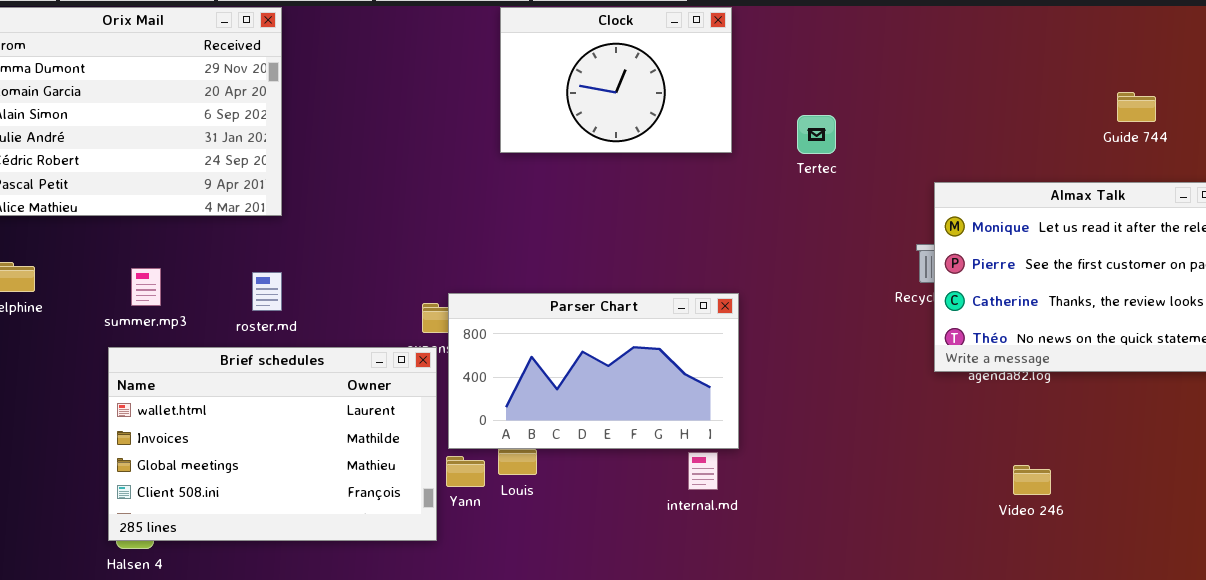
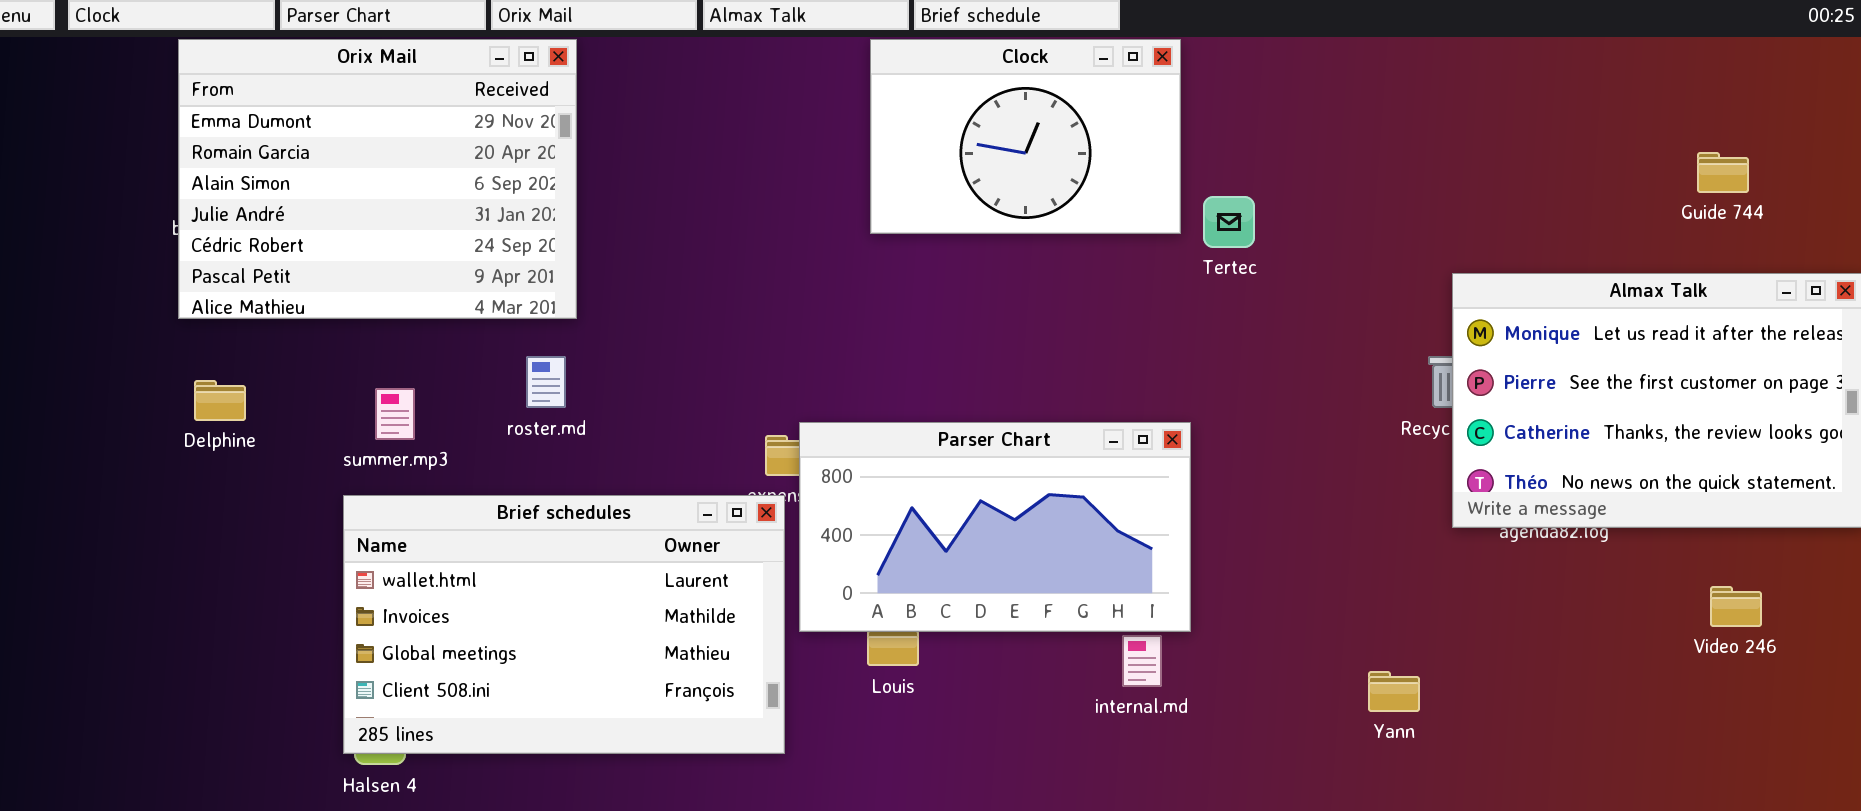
Tertec: [797,115,836,154] -> [1203,196,1255,248], moved
roster.md: [252,272,282,311] -> [526,356,566,408], moved
Yann: [446,456,485,487] -> [1368,671,1420,712], moved
Video 246: [1013,465,1051,495] -> [1710,586,1762,627], moved

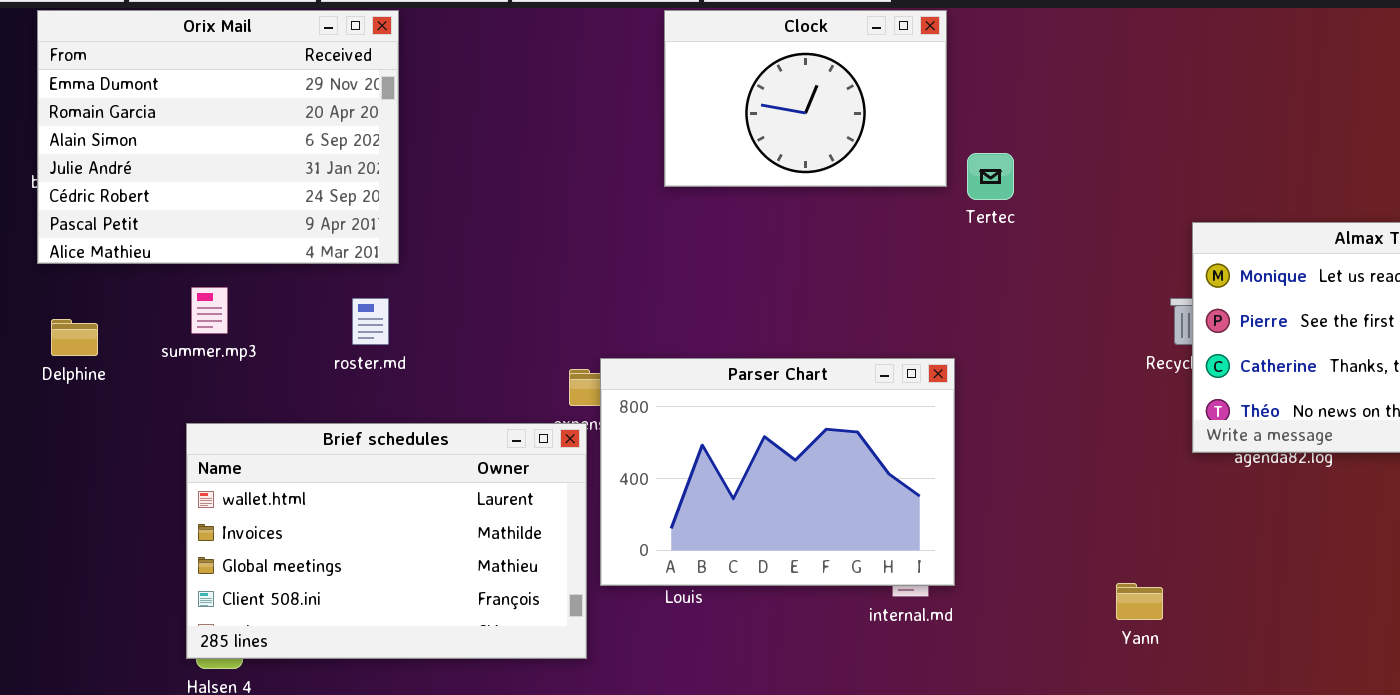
summer.mp3: [375,388,415,440] -> [191,287,228,334], moved
Parser Chart: [799,422,1191,632] -> [600,358,955,586], resized

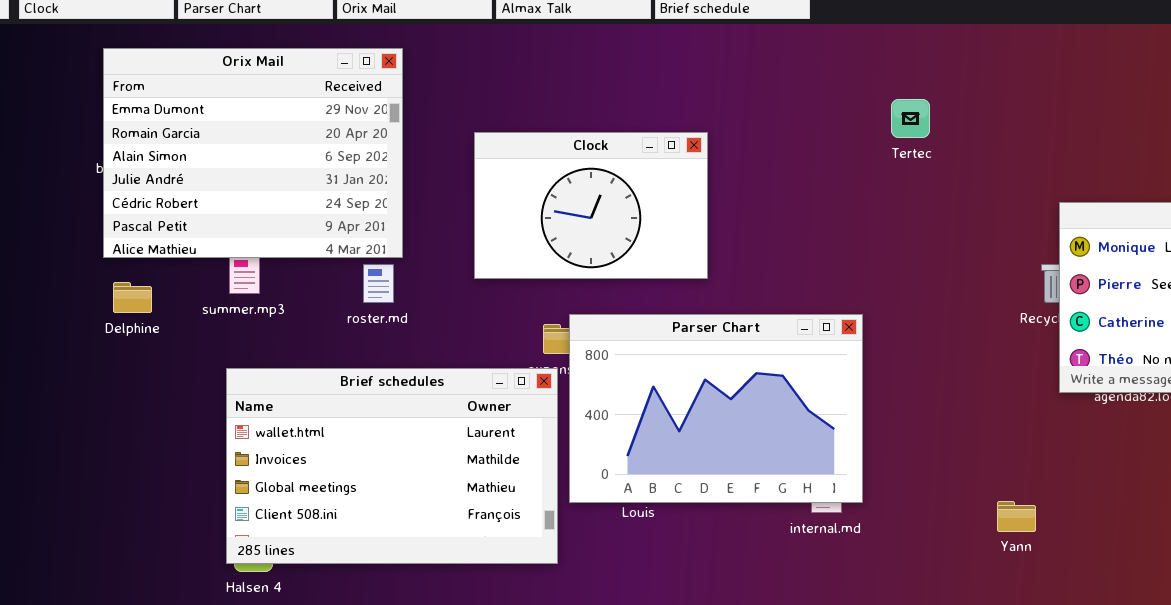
Orix Mail: [37,10,399,264] -> [103,48,403,258], moved
Clock: [664,10,947,187] -> [474,132,708,279], moved
Tertec: [967,153,1014,200] -> [891,99,930,138], moved

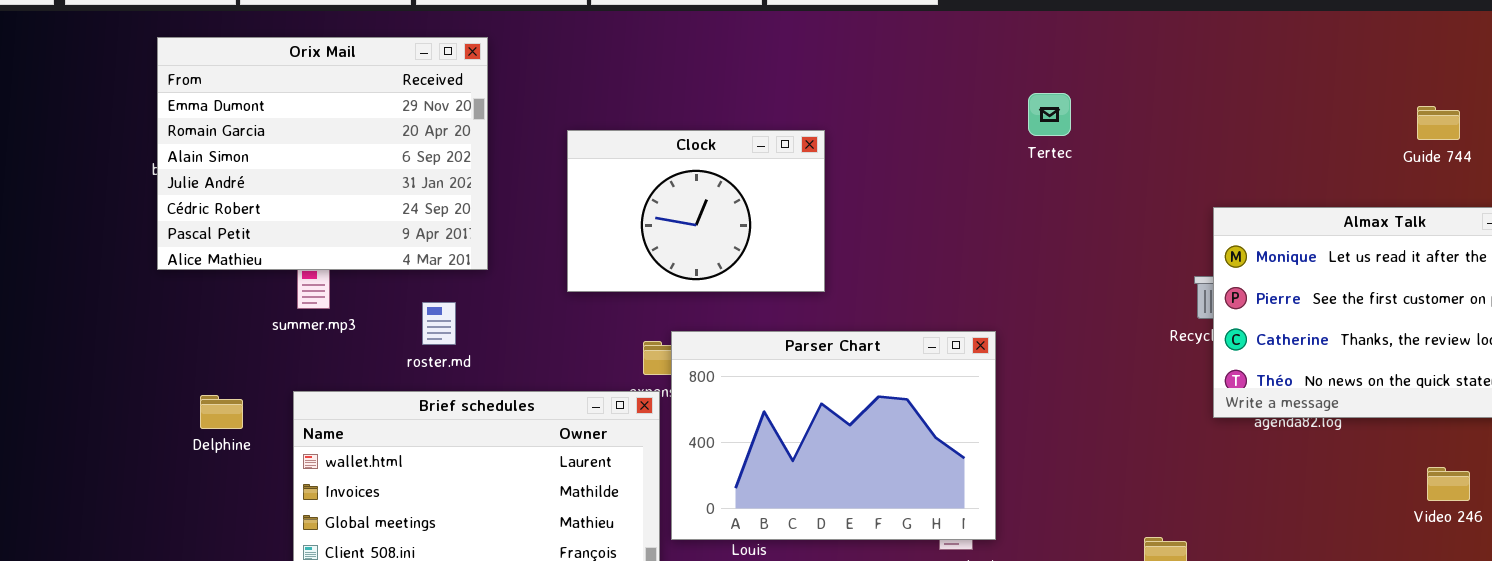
roster.md: [363,264,394,303] -> [422,302,456,345], moved
Delphine: [113,282,152,313] -> [200,395,243,429], moved

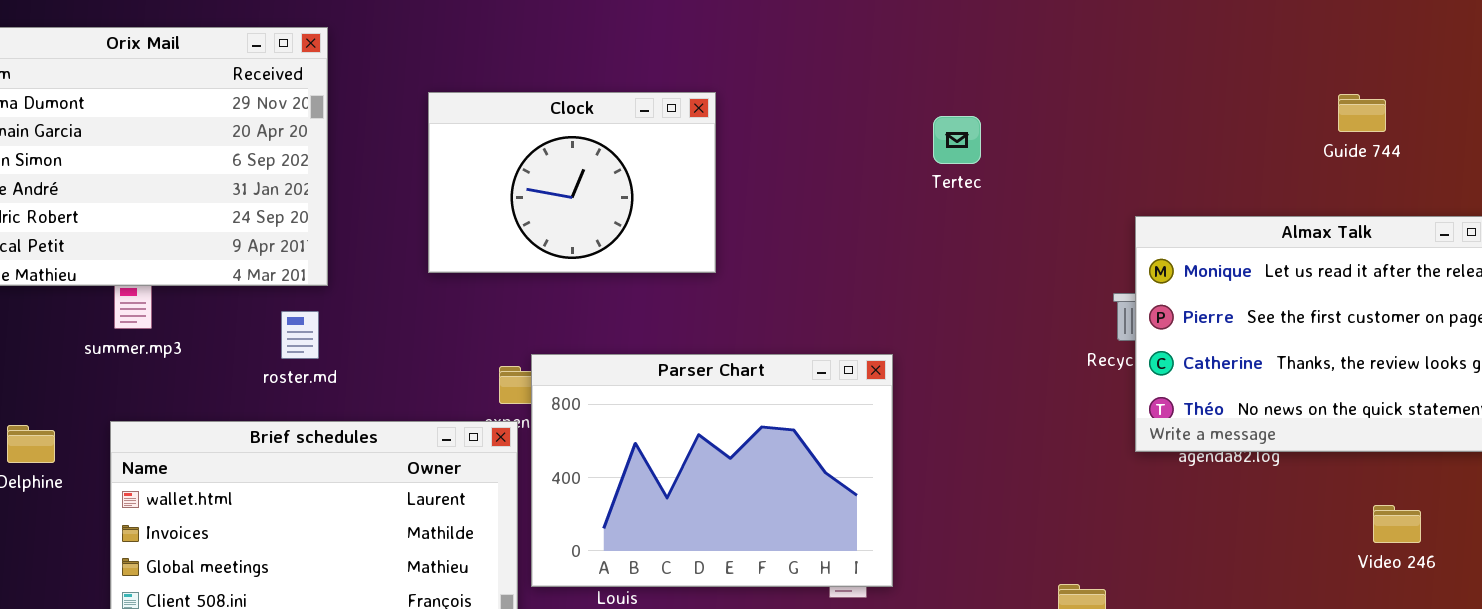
Tertec: [1028,93,1071,136] -> [933,116,981,164], moved
Guide 744: [1417,106,1460,140] -> [1338,94,1386,132], moved
Clock: [567,130,825,292] -> [428,92,716,273], moved
roster.md: [422,302,456,345] -> [281,311,319,359], moved

